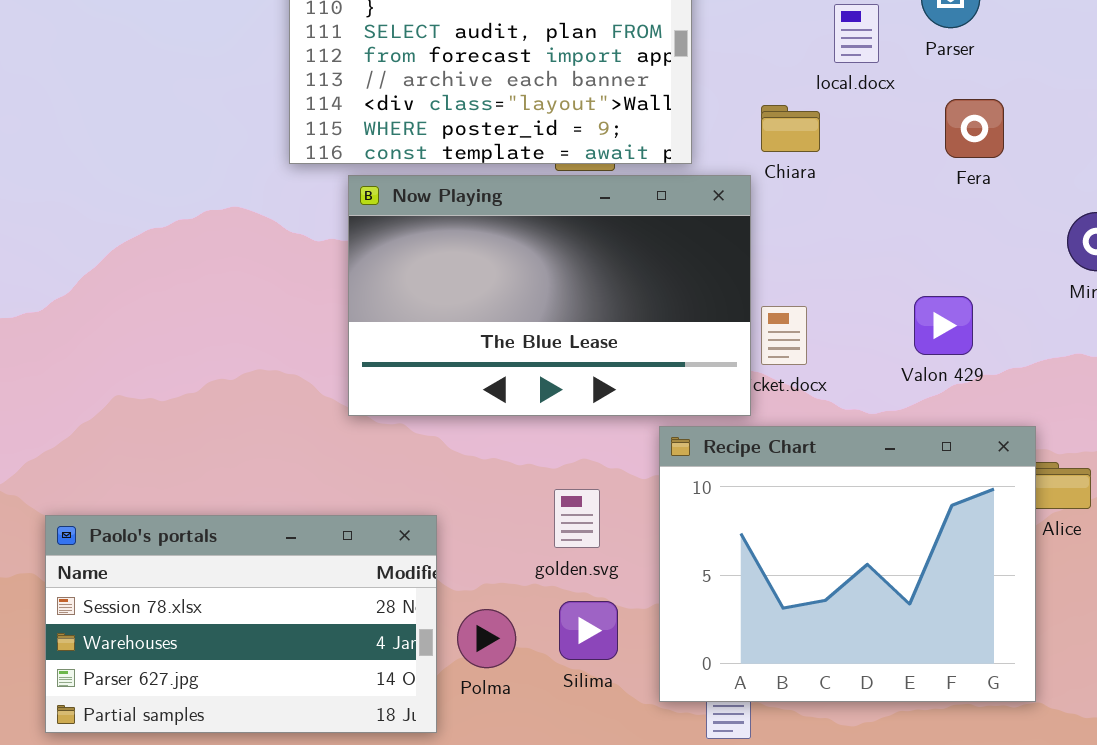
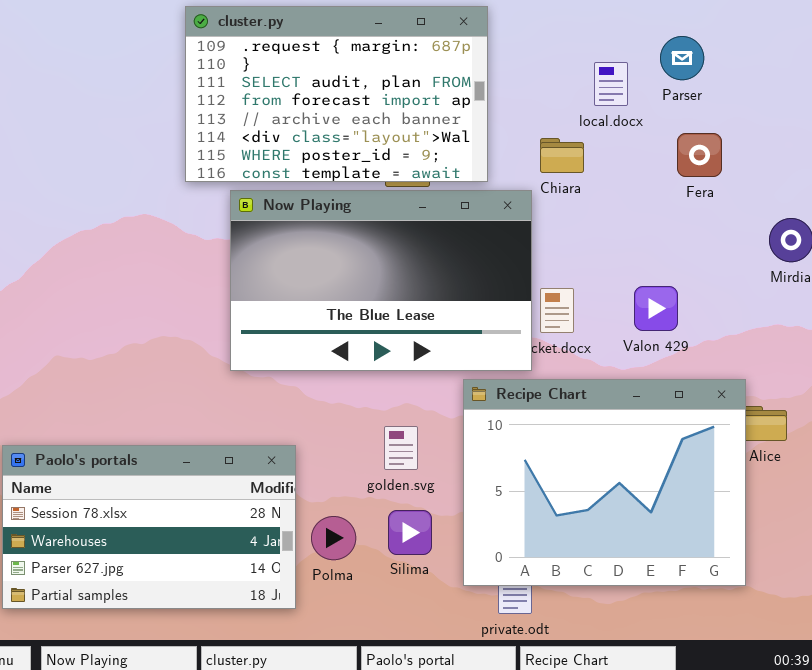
Valon 429: [914,296,973,355] -> [634,286,678,331], moved

